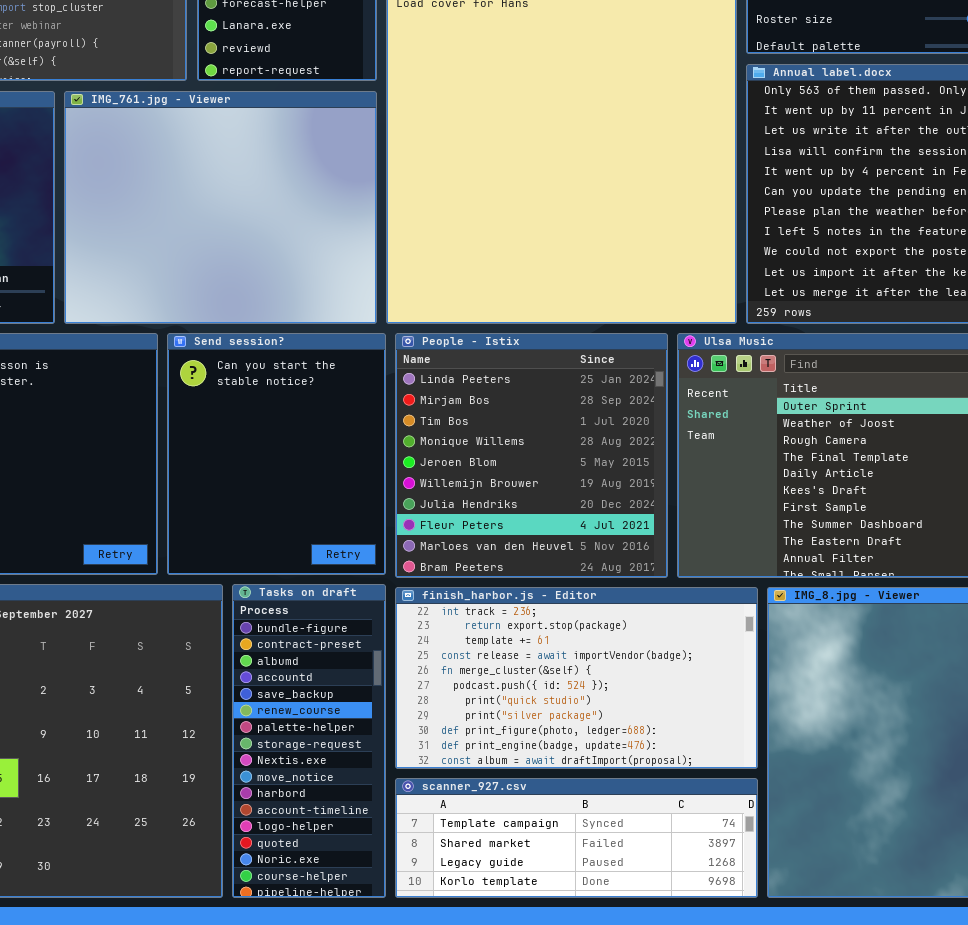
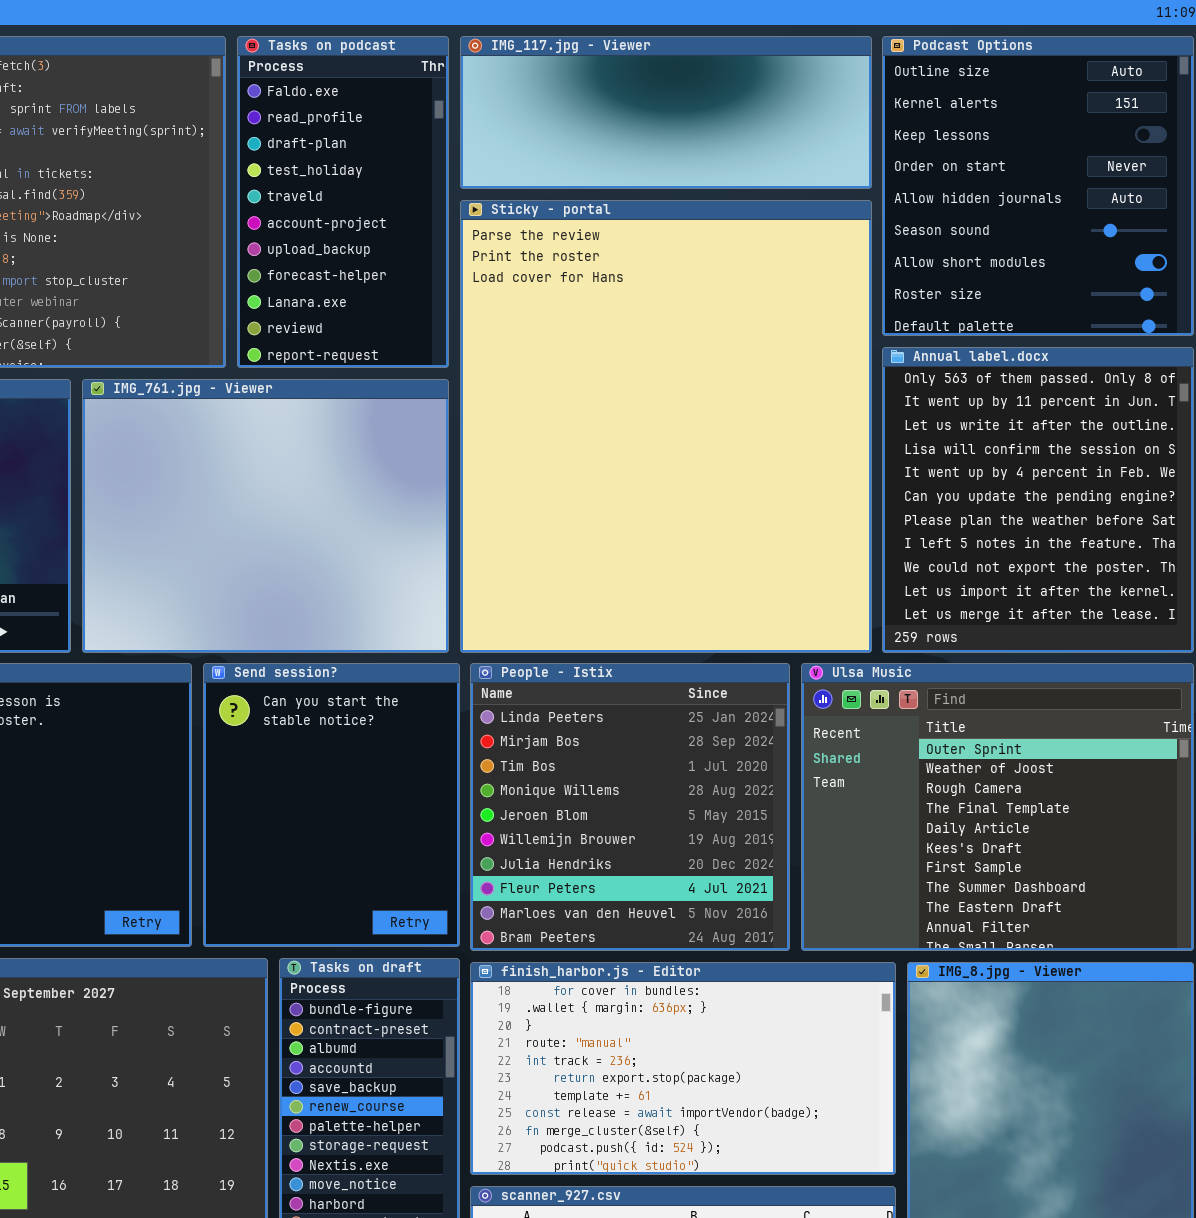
finish_harbor.js - Editor: [395,587,758,769] -> [470,962,896,1175], scrolled up 4 rows

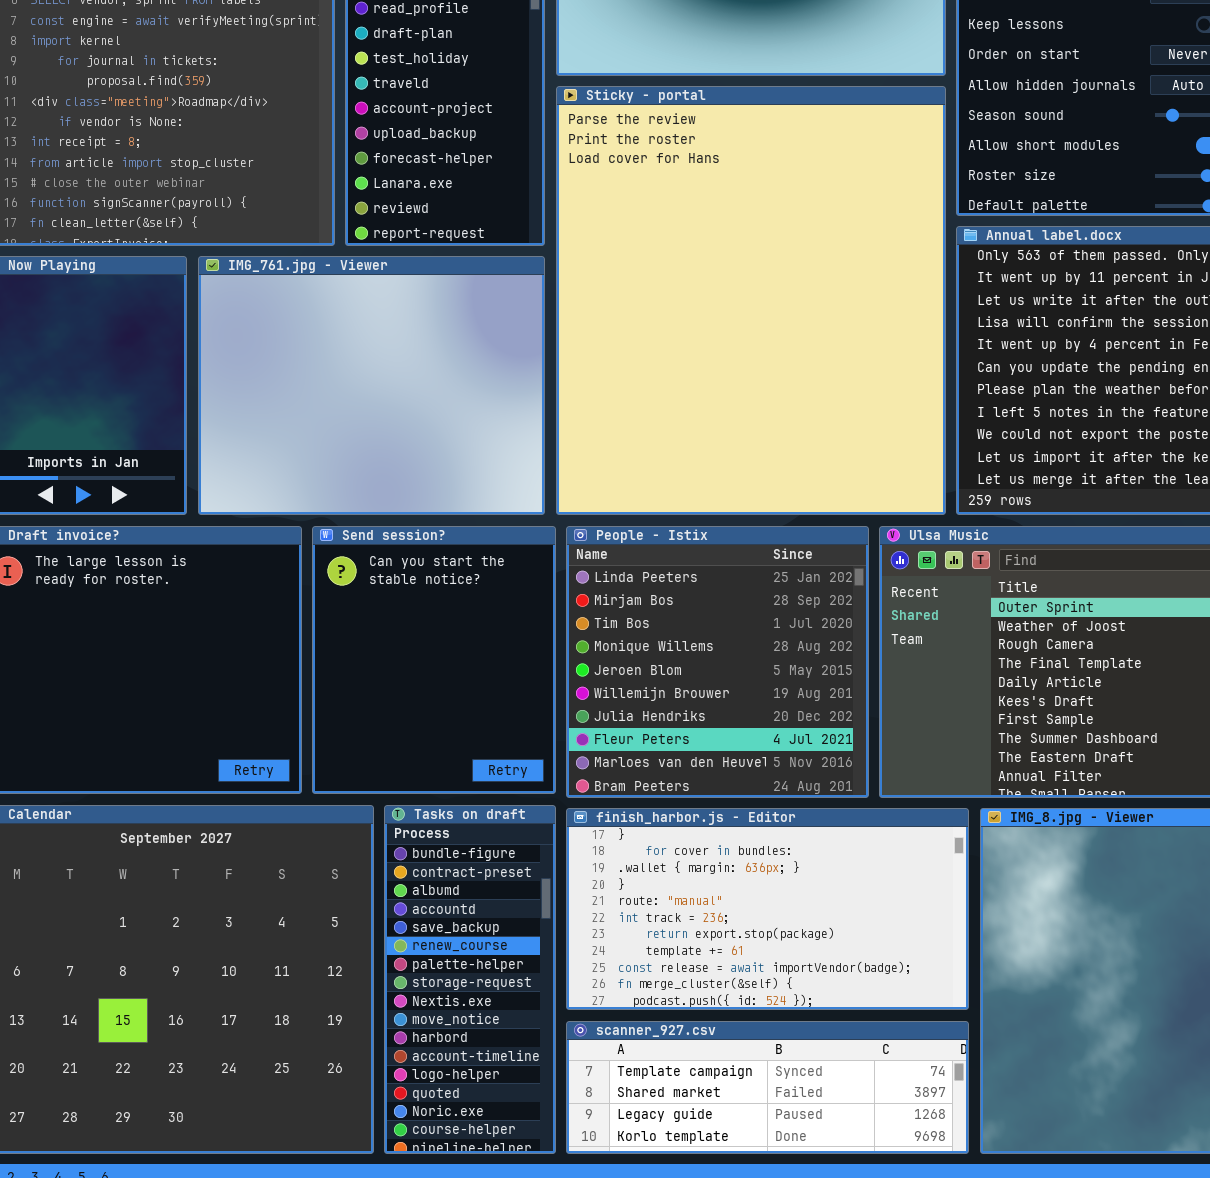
finish_harbor.js - Editor: [470,962,896,1175] -> [566,808,969,1010], scrolled up 1 row

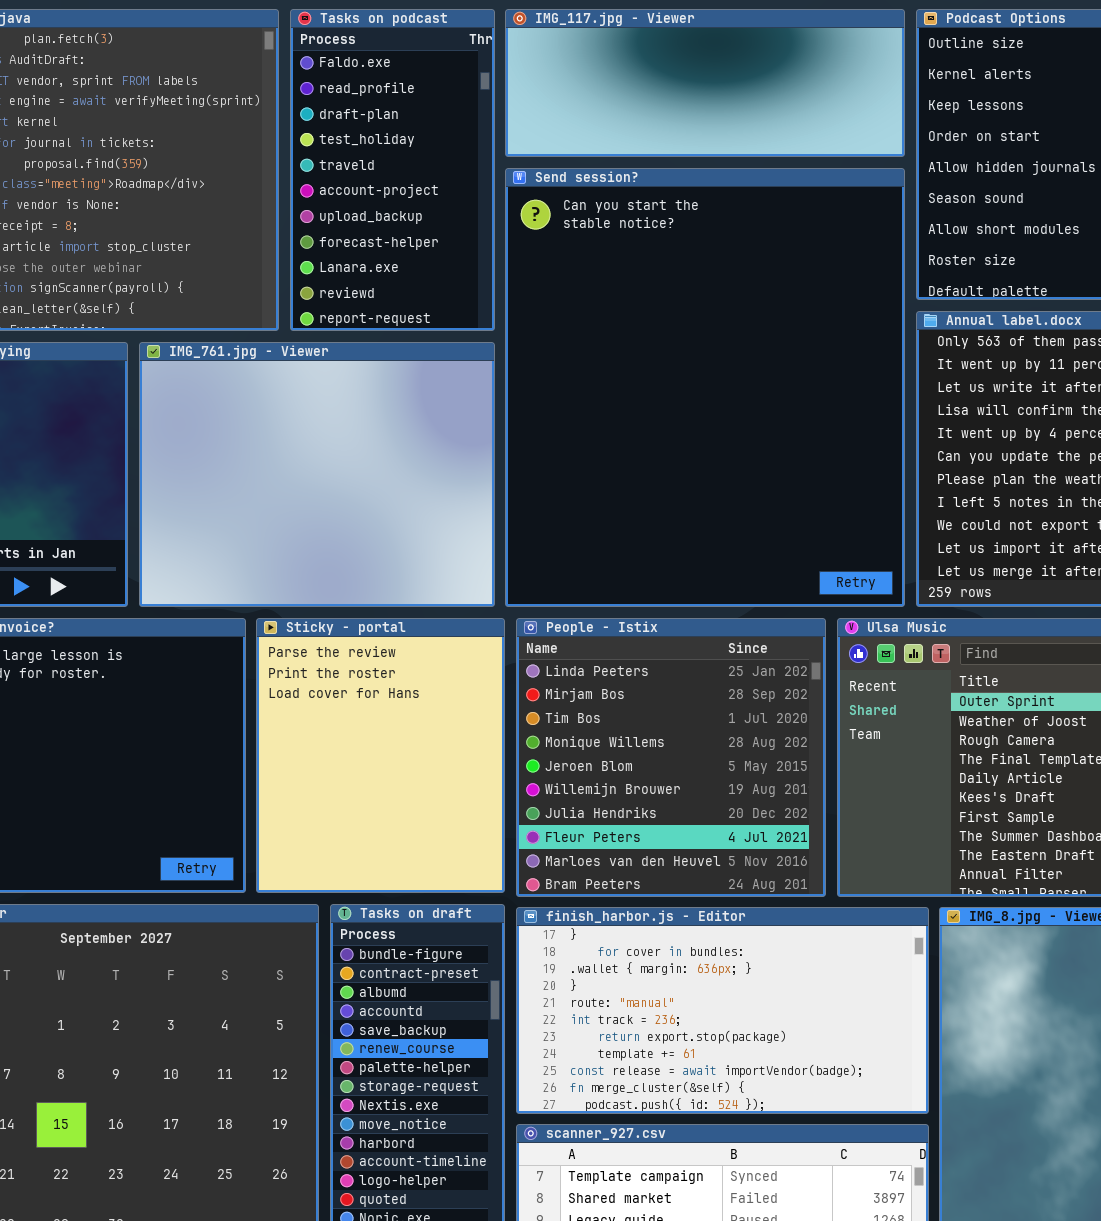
Sticky - portal: [556,86,946,515] -> [256,618,505,893], moved, resized
Send session?: [312,526,556,794] -> [505,168,905,607], moved, resized

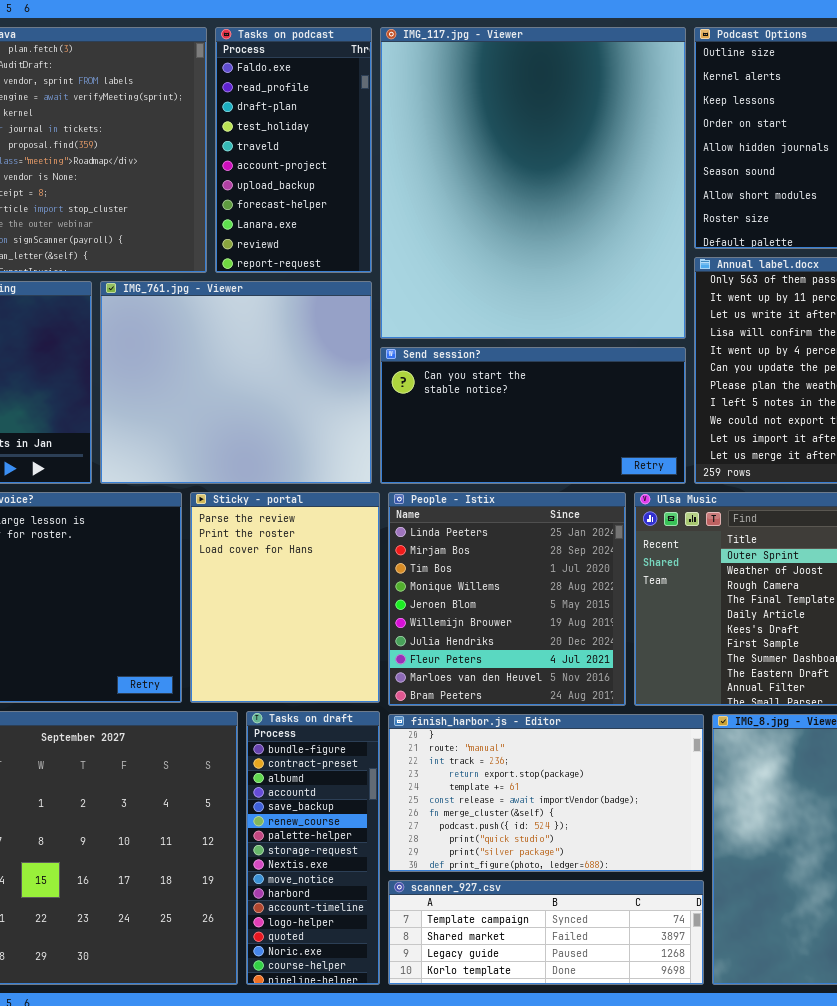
IMG_117.jpg - Viewer: [505,9,905,157] -> [380,27,686,339], resized
Send session?: [505,168,905,607] -> [380,347,686,484], resized
finish_harbor.js - Editor: [516,907,929,1114] -> [388,714,704,872], scrolled down 3 rows

